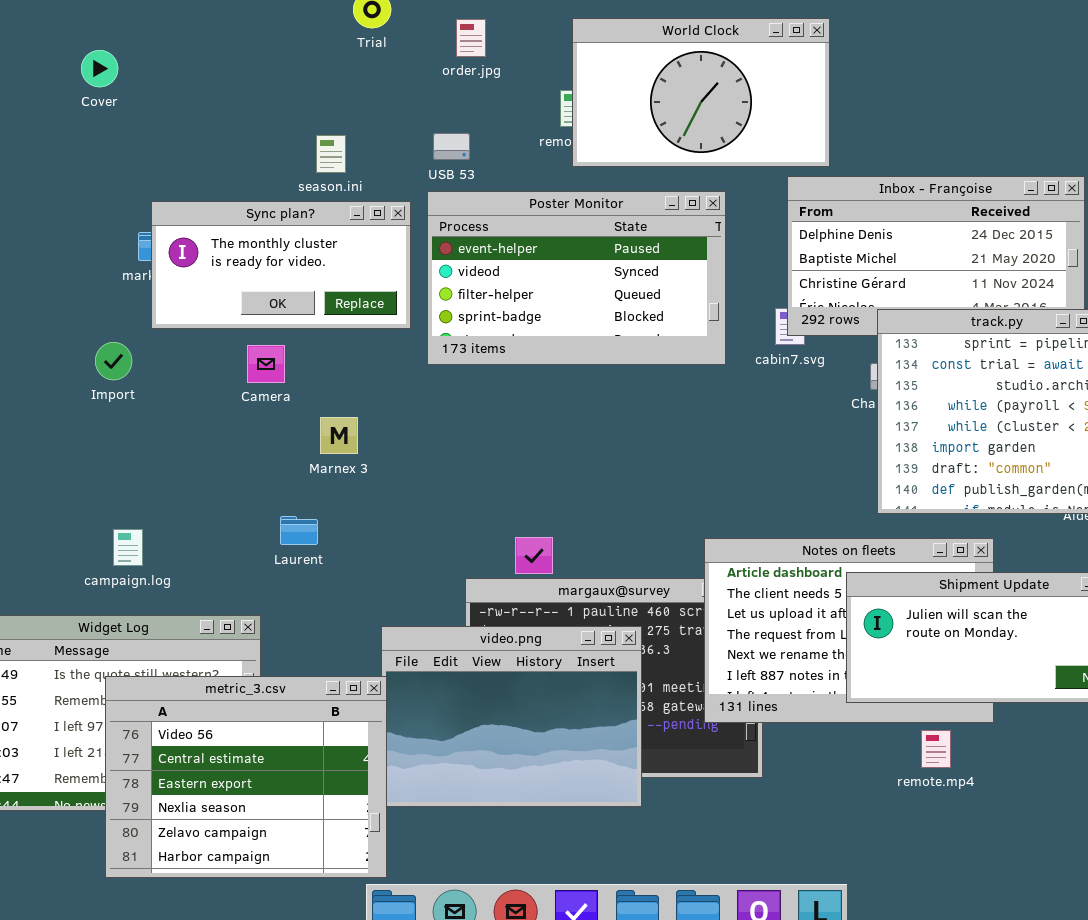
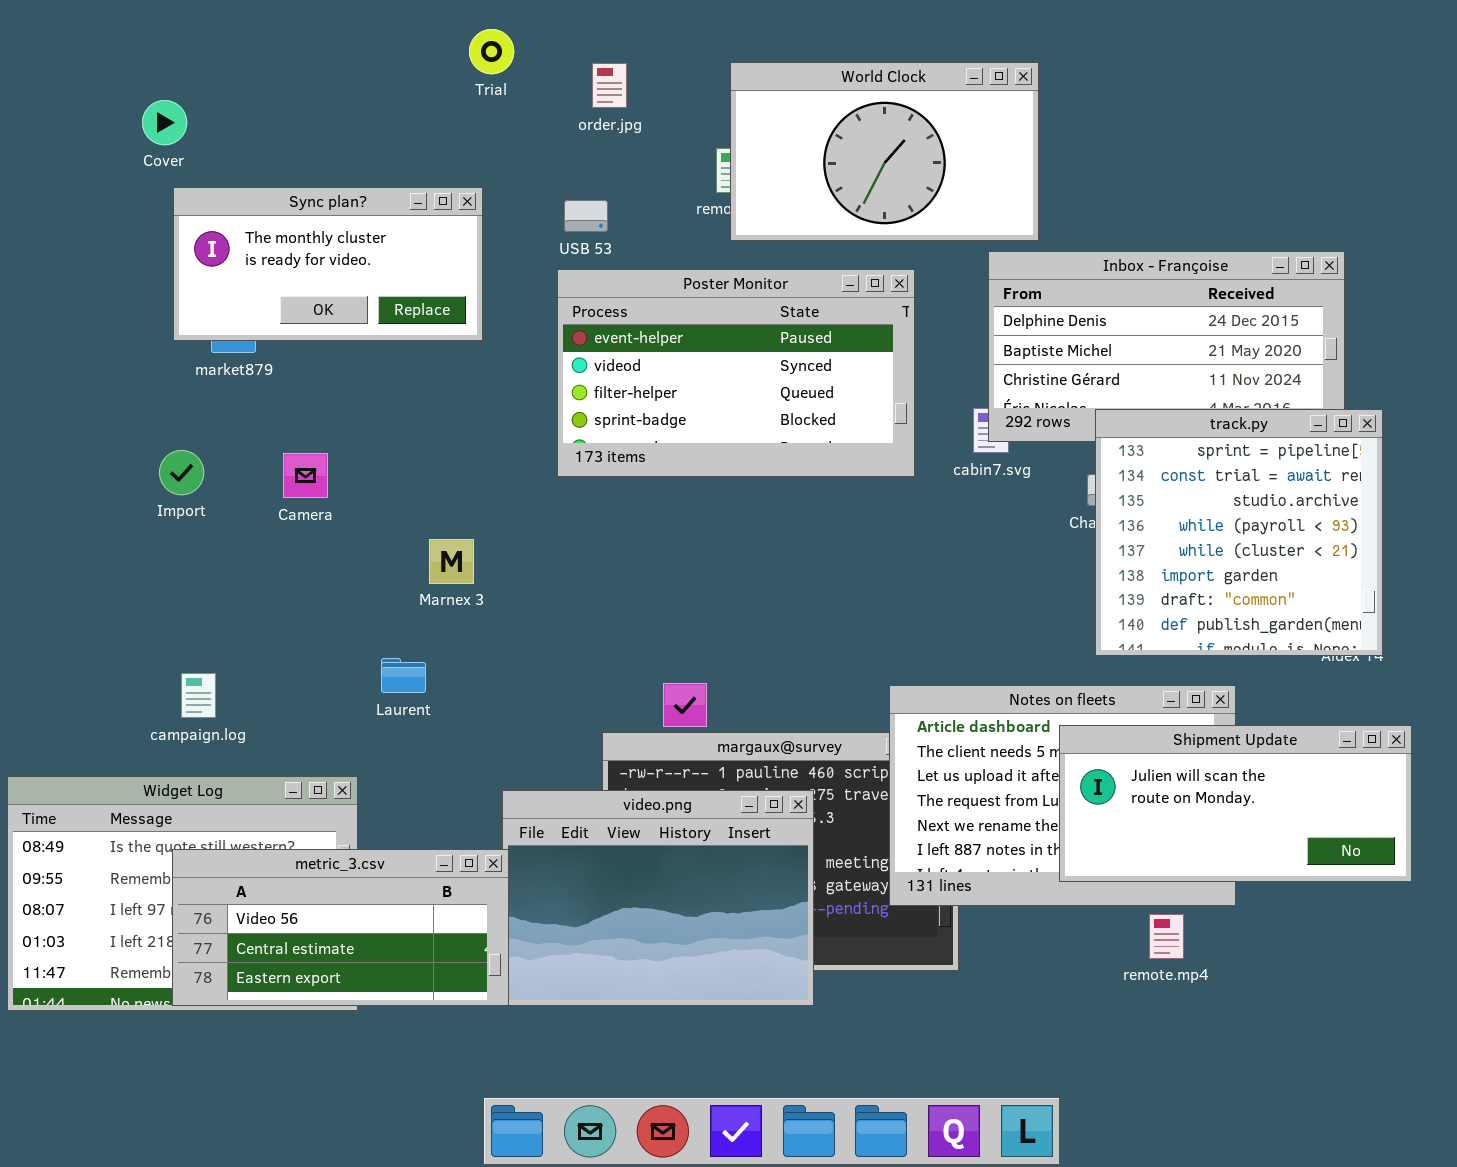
Sync plan?: [151,201,411,329] -> [173,187,483,341], moved
Camera: [247,345,285,383] -> [283,453,328,498], moved
metric_3.csv: [105,676,387,878] -> [172,849,509,1006], resized

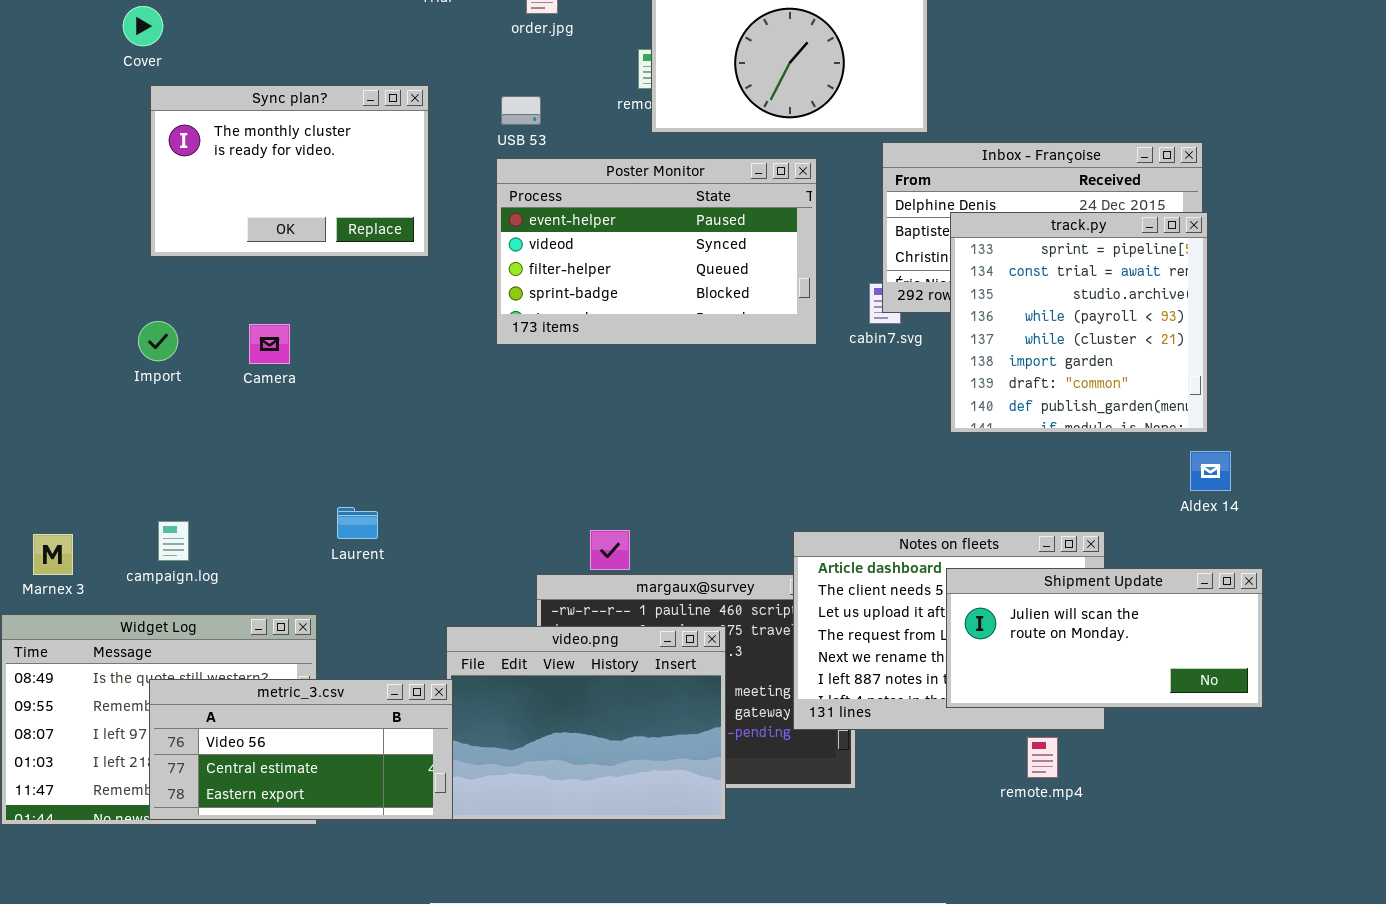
Sync plan?: [173,187,483,341] -> [150,85,429,257], resized
track.py: [1095,409,1383,656] -> [950,212,1208,433], moved
Marnex 3: [429,539,474,584] -> [33,534,73,575], moved

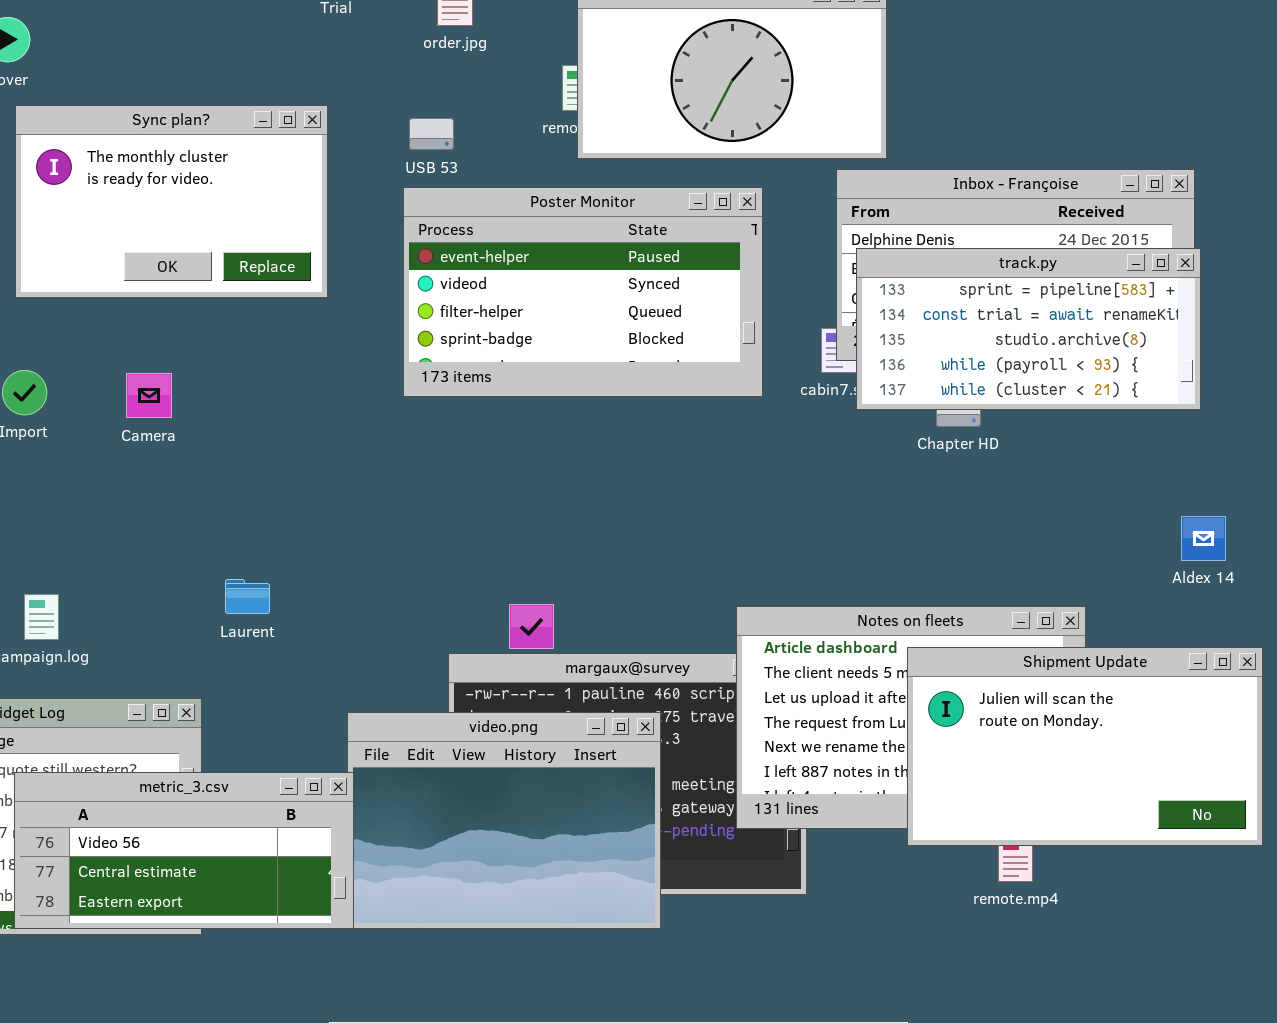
track.py: [950,212,1208,433] -> [856,248,1201,410], resized
Shipment Update: [946,568,1263,708] -> [907,647,1263,846], resized

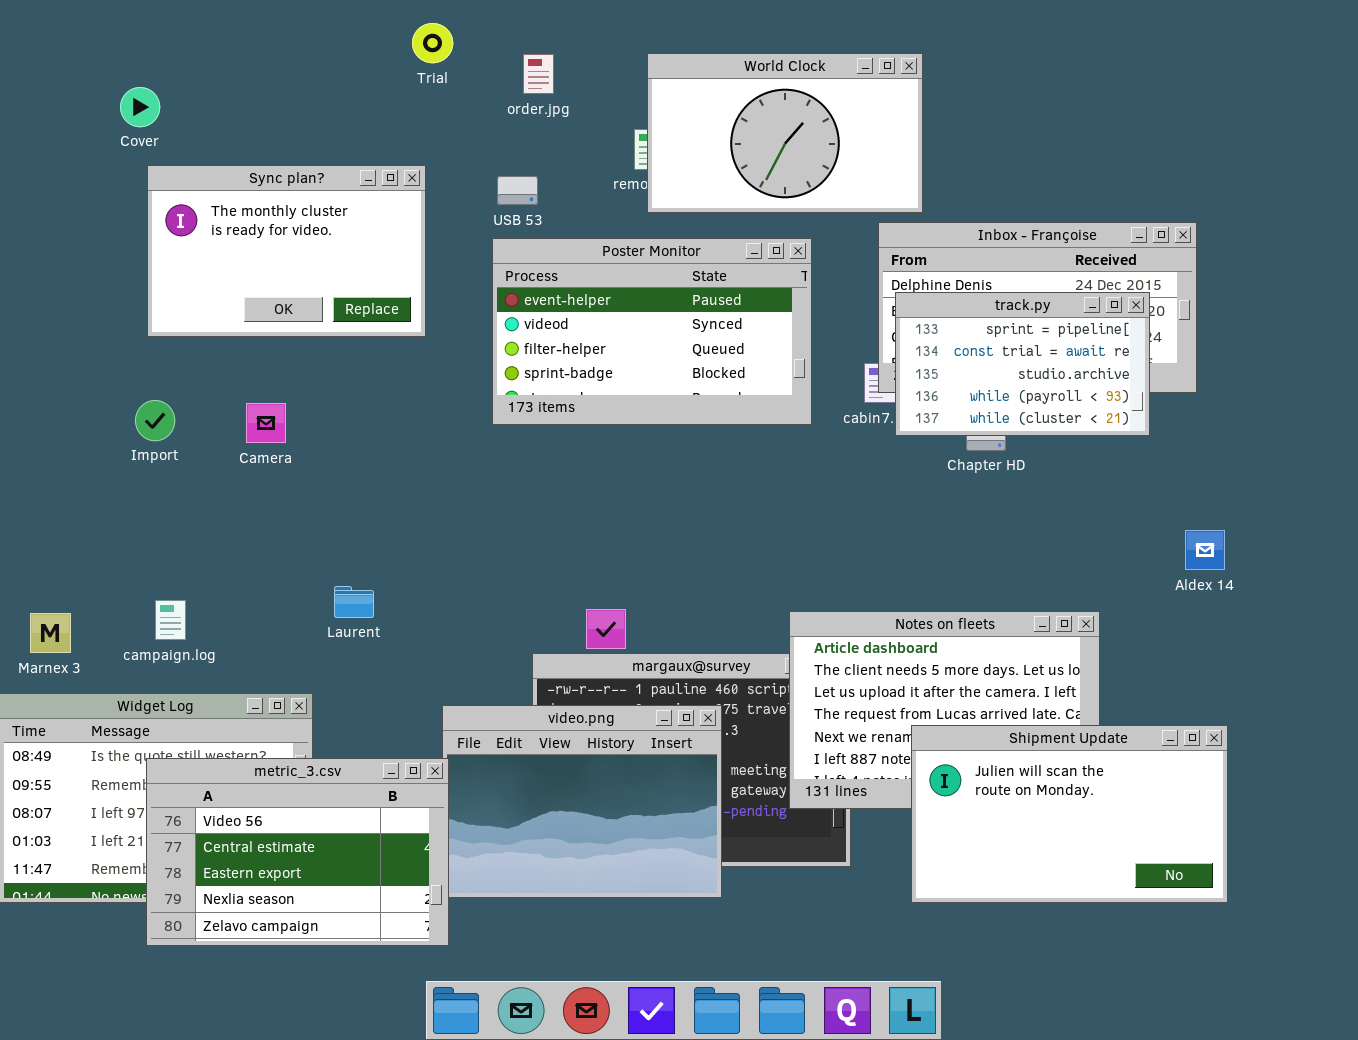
track.py: [856,248,1201,410] -> [895,292,1150,436], resized
Shipment Update: [907,647,1263,846] -> [911,725,1228,903], moved
metric_3.csv: [14,772,354,929] -> [146,758,449,946], resized

